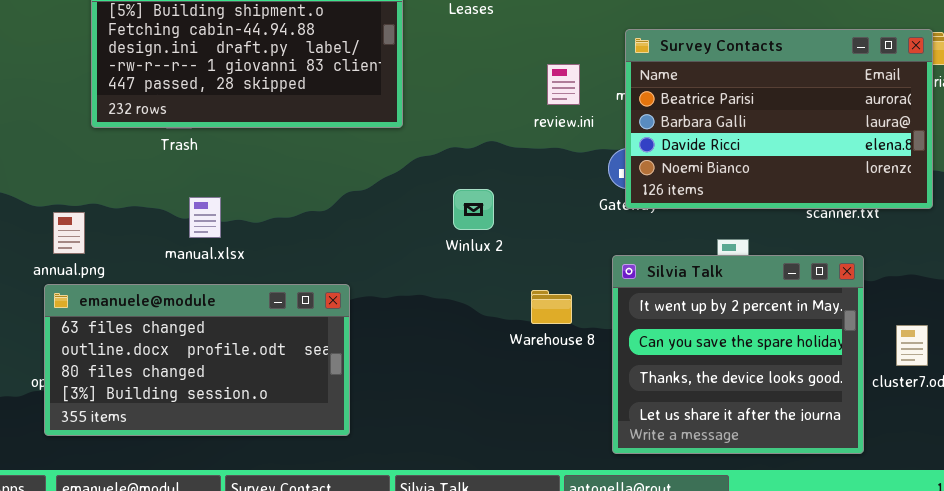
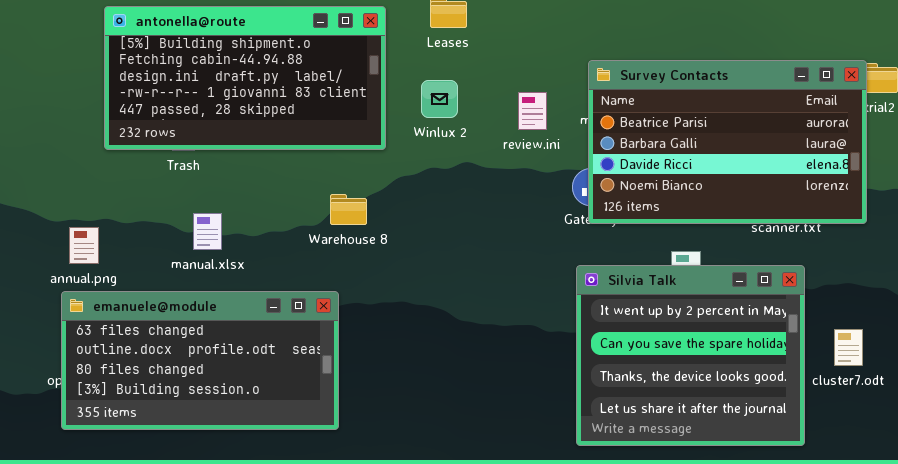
Winlux 2: [453,189,494,230] -> [421,80,458,118], moved
Warehouse 8: [531,290,572,324] -> [330,194,367,225], moved

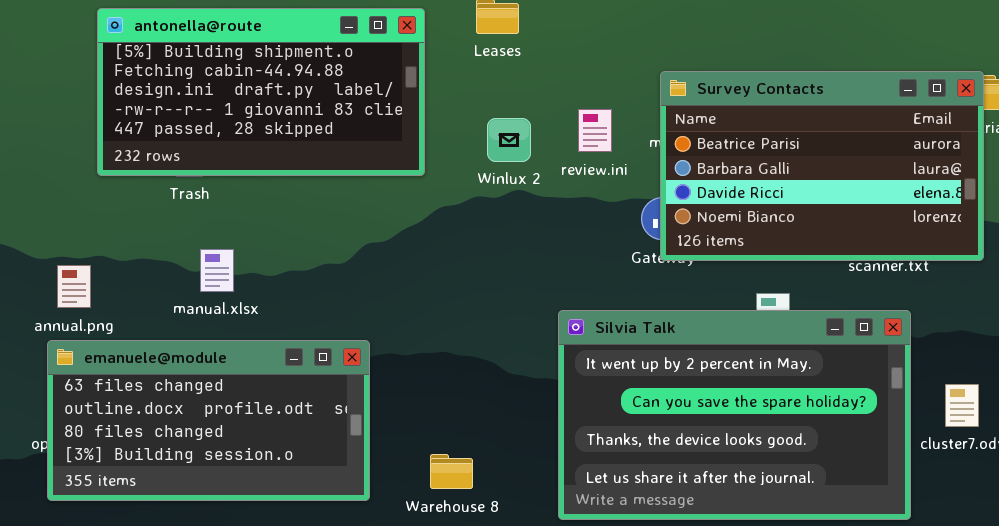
Winlux 2: [421,80,458,118] -> [487,118,531,162], moved
Warehouse 8: [330,194,367,225] -> [430,454,473,489], moved
Silvia Talk: [576,265,805,446] -> [558,310,911,520], resized

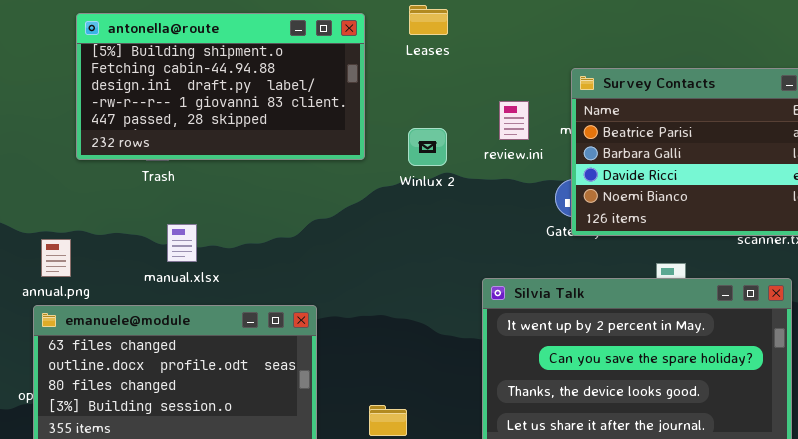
Winlux 2: [487,118,531,162] -> [408,128,447,166], moved

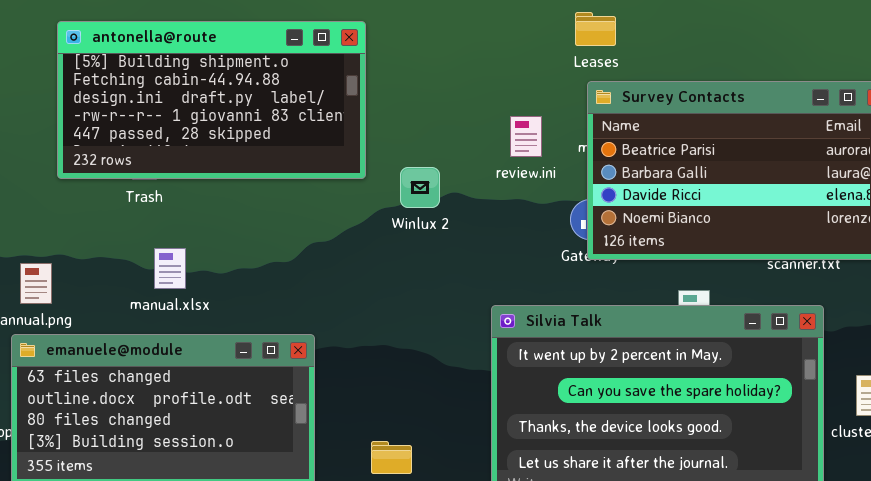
Leases: [409,5,448,35] -> [575,12,616,46], moved
Winlux 2: [408,128,447,166] -> [400,167,440,208], moved

